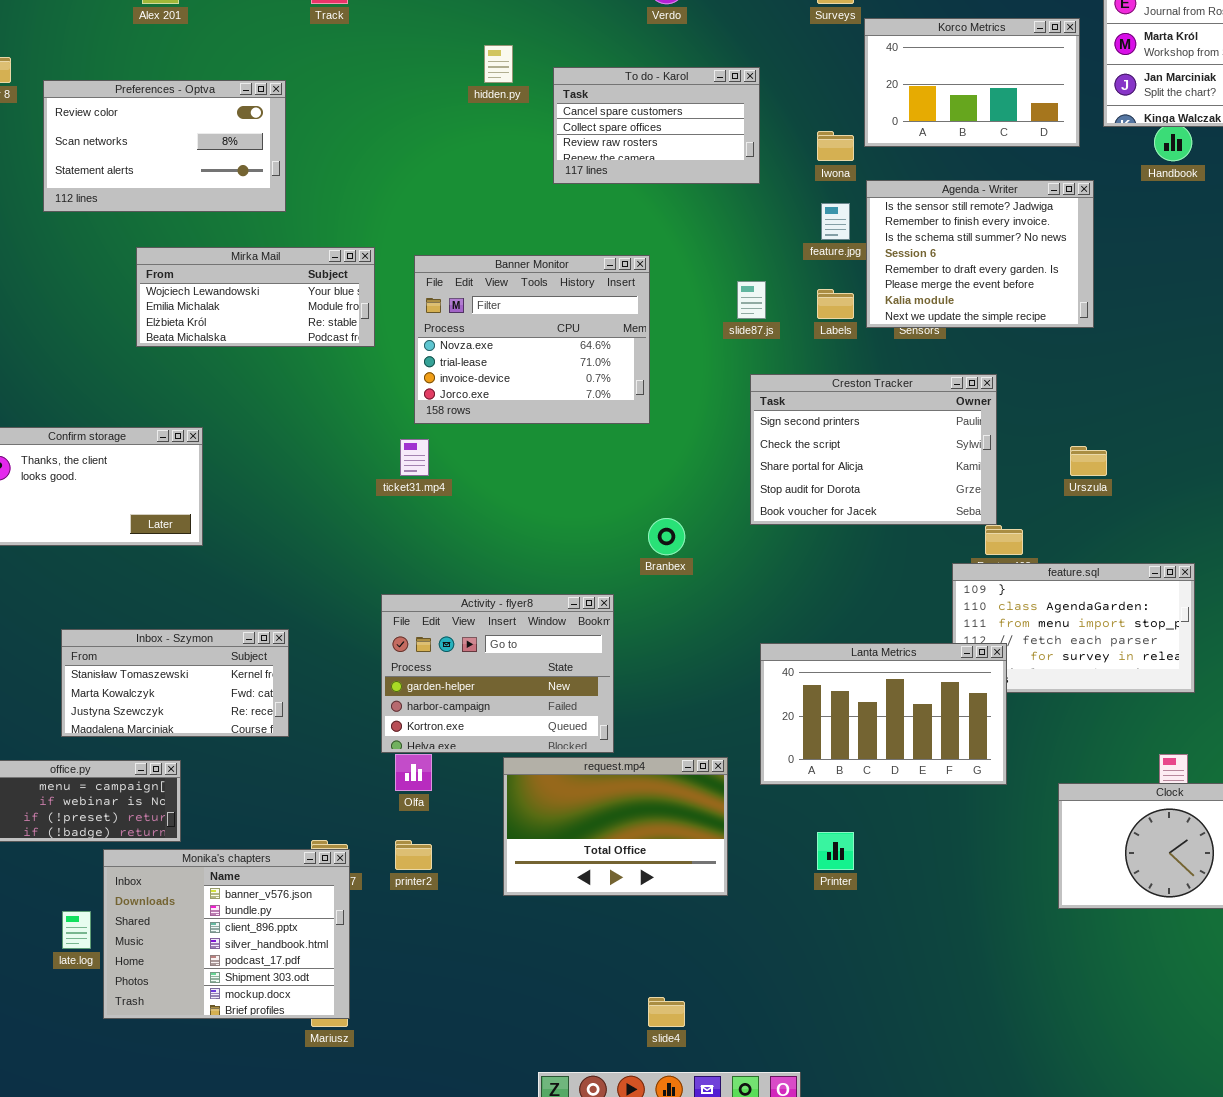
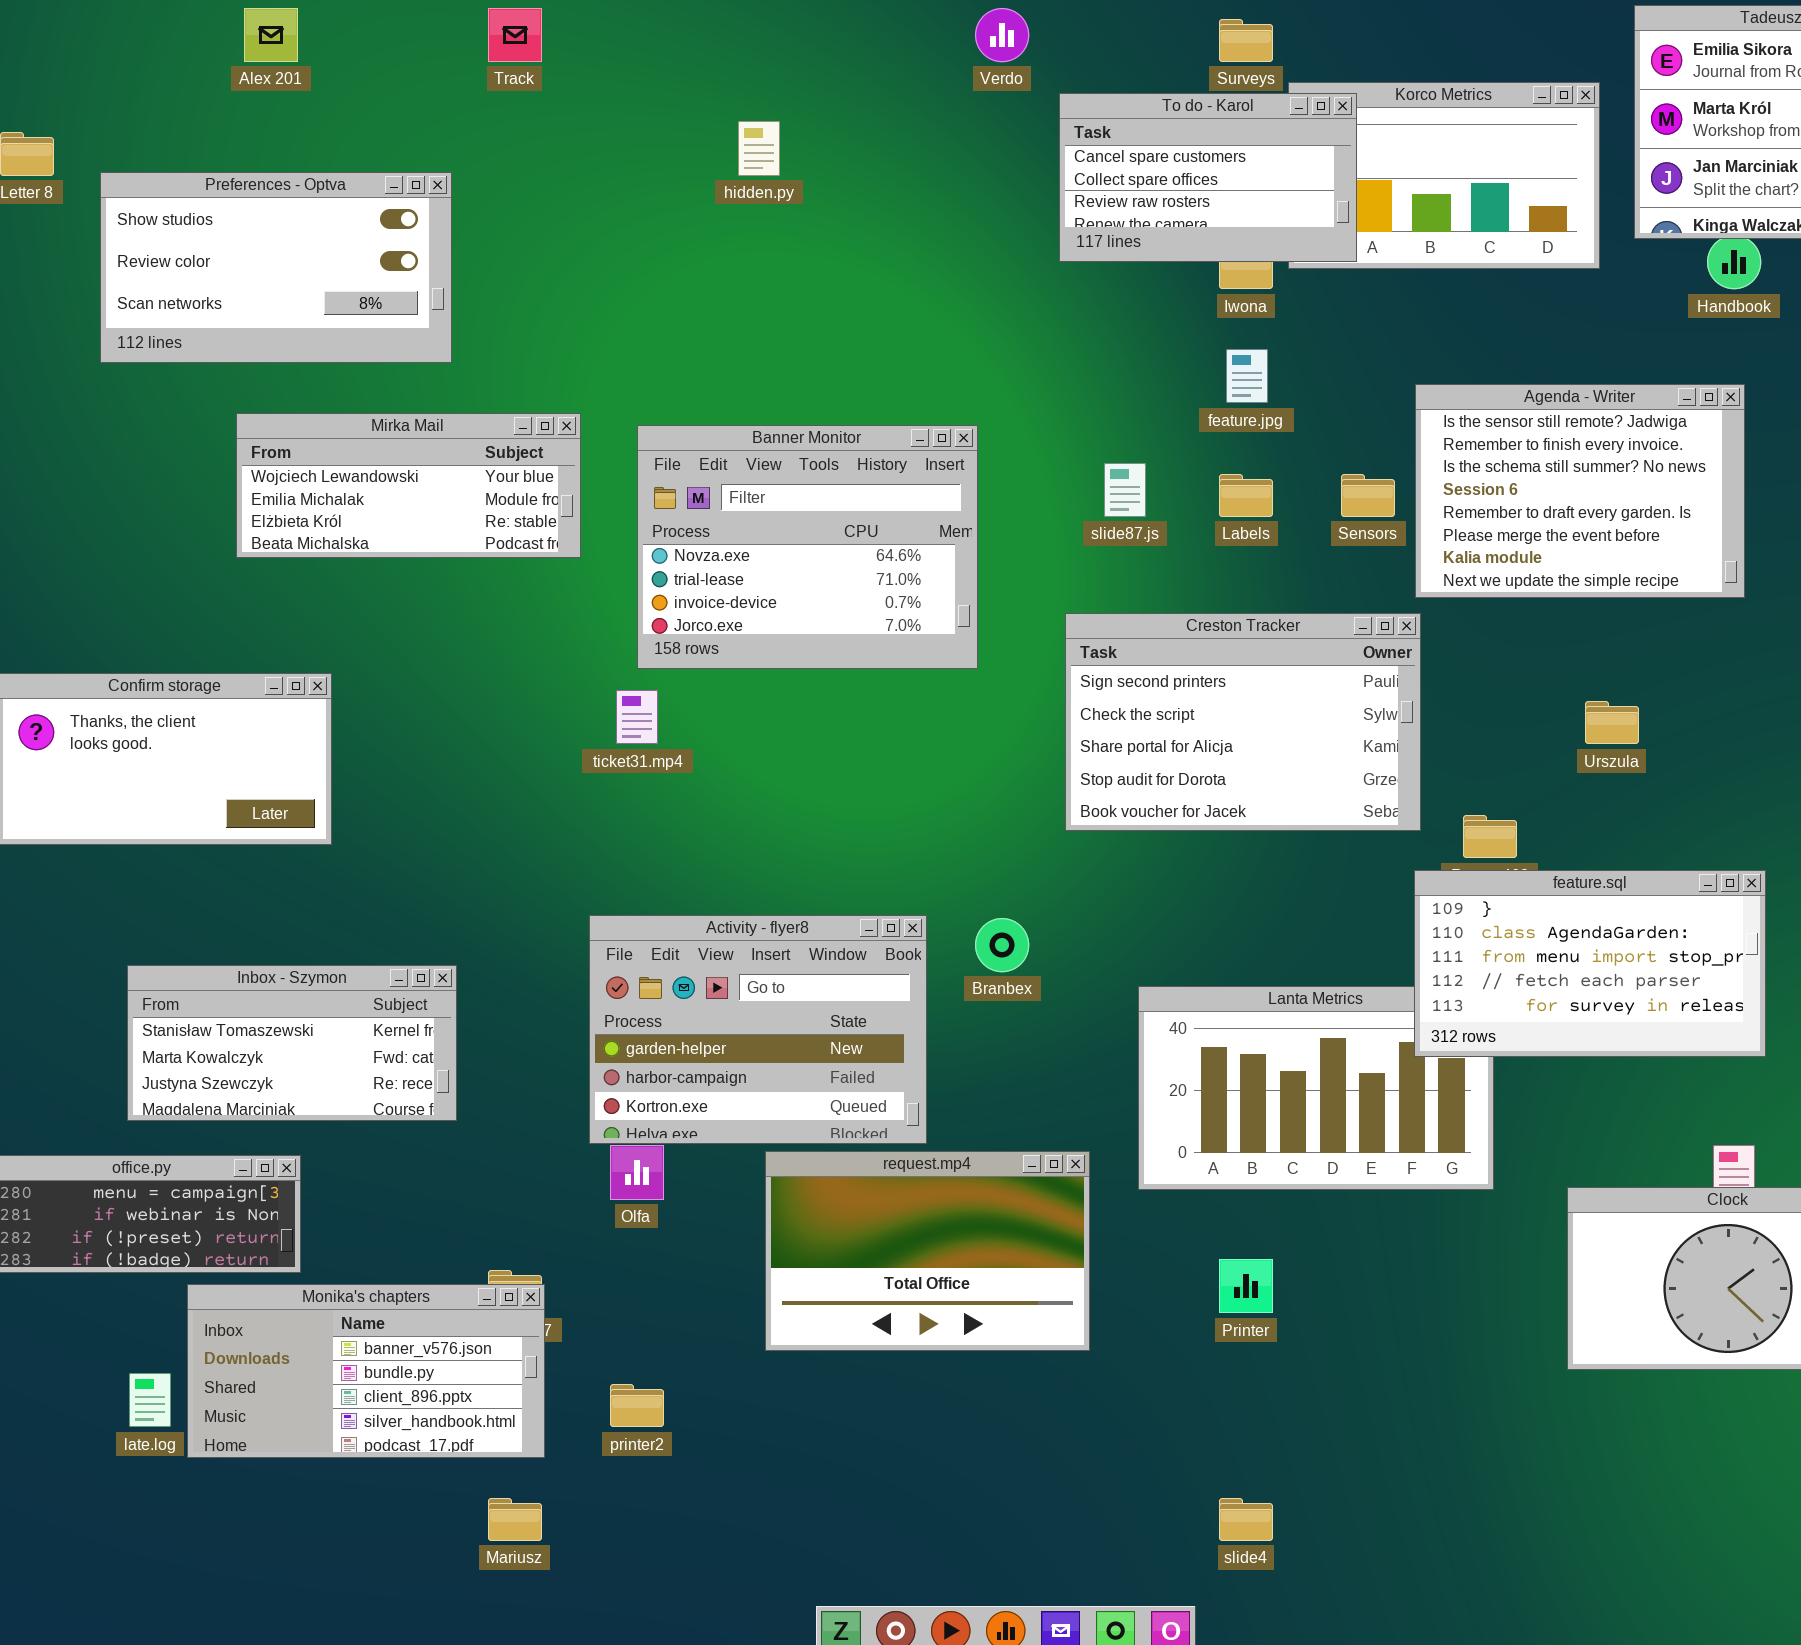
To do - Karol: [553,67,760,184] -> [1059,93,1357,262], moved
Preferences - Optva: [43,80,286,212] -> [100,172,452,363], scrolled up 1 row
Agenda - Writer: [866,180,1094,328] -> [1415,384,1745,598], moved
Creston Tracker: [750,374,997,525] -> [1065,613,1421,831], moved
Branbex: [648,518,685,555] -> [975,918,1029,972], moved
feature.sql: [952,563,1195,693] -> [1414,870,1766,1057], raised
printer2: [395,840,432,870] -> [610,1384,664,1427], moved
Monika's chapters: [103,849,350,1019] -> [187,1284,545,1458], resized
slide4: [648,997,685,1027] -> [1219,1498,1273,1541], moved

